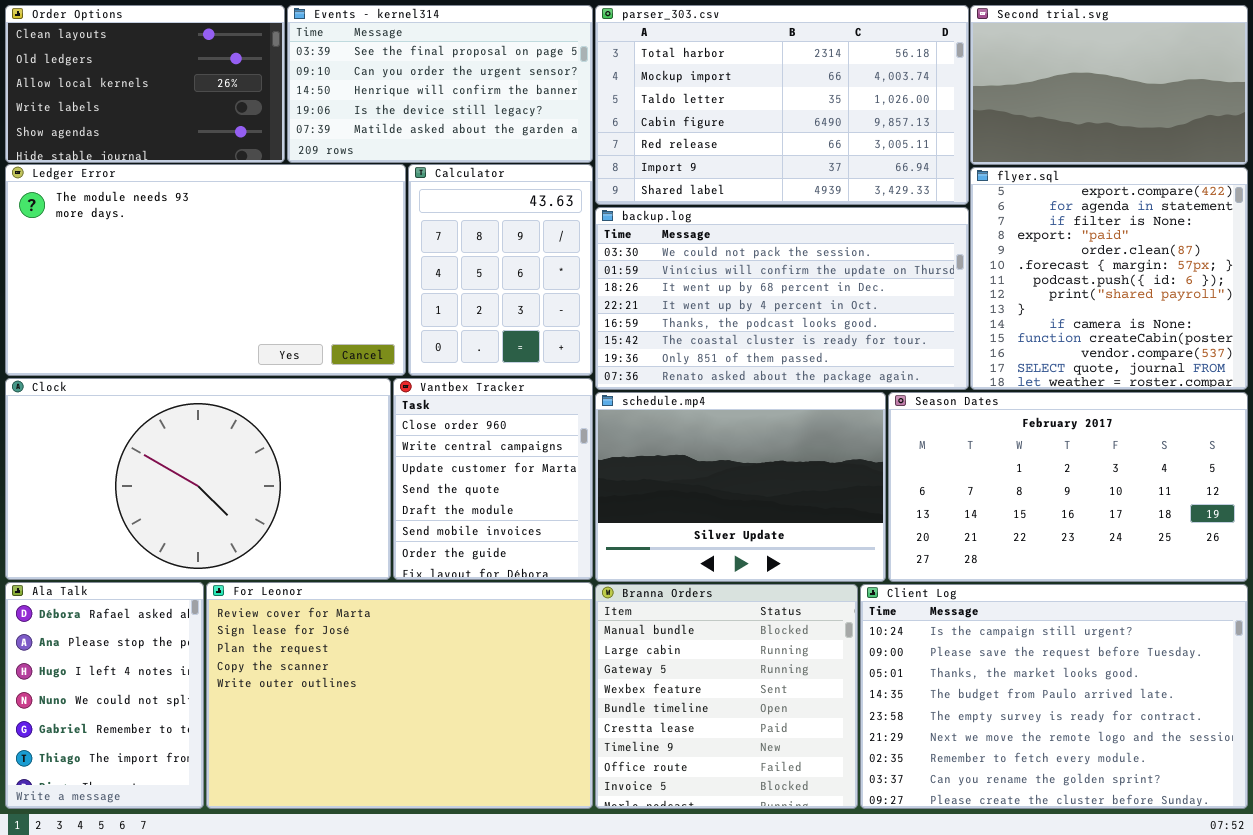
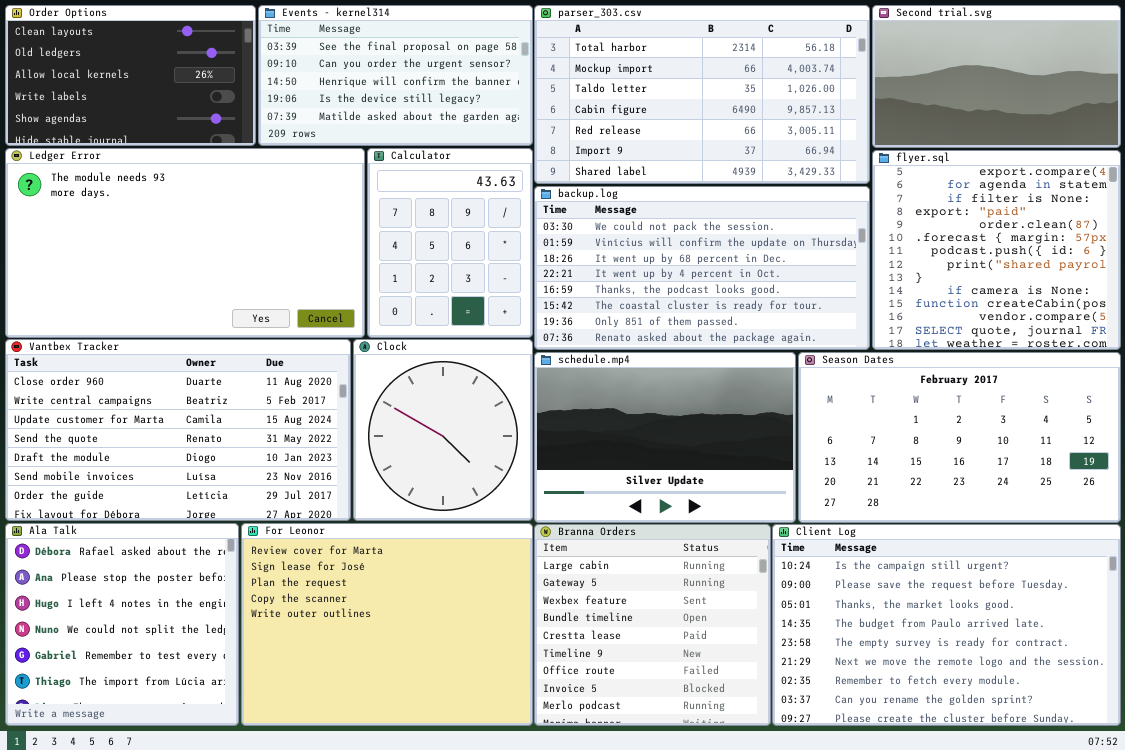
Clock: [5,378,391,580] -> [353,339,533,521], moved, resized
Vantbex Tracker: [393,378,593,580] -> [5,339,351,521], moved, resized
Ala Talk: [5,582,204,809] -> [5,523,239,726], resized
For Leonor: [206,582,593,809] -> [241,523,533,726], resized
Branna Orders: [595,584,858,809] -> [534,524,771,726], scrolled down 1 row

